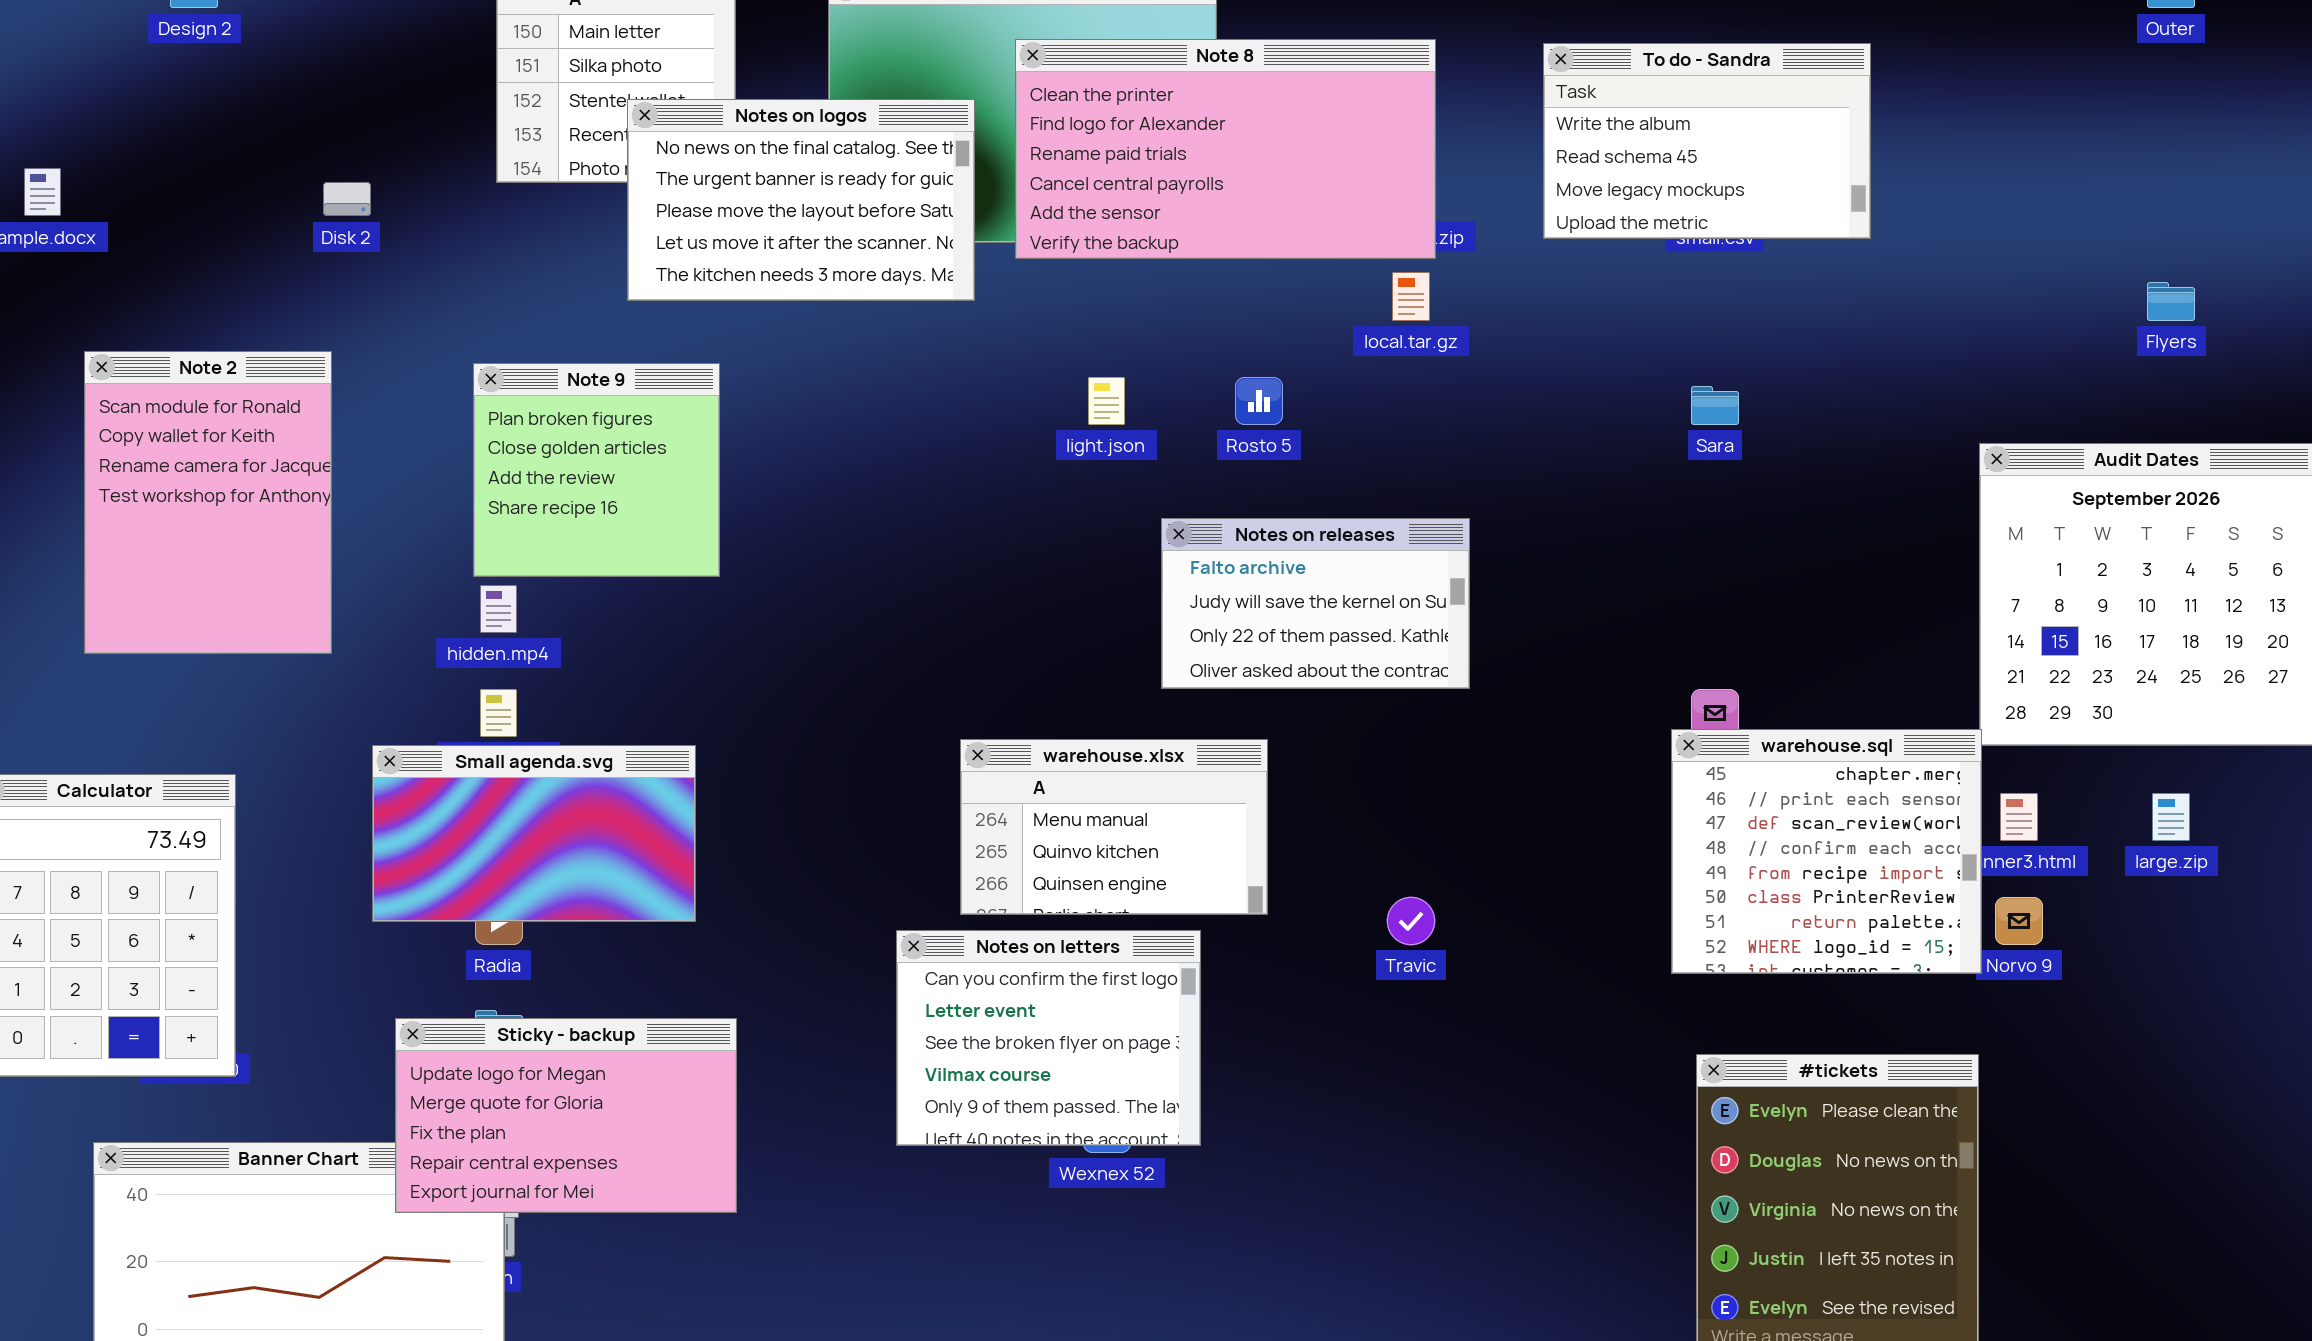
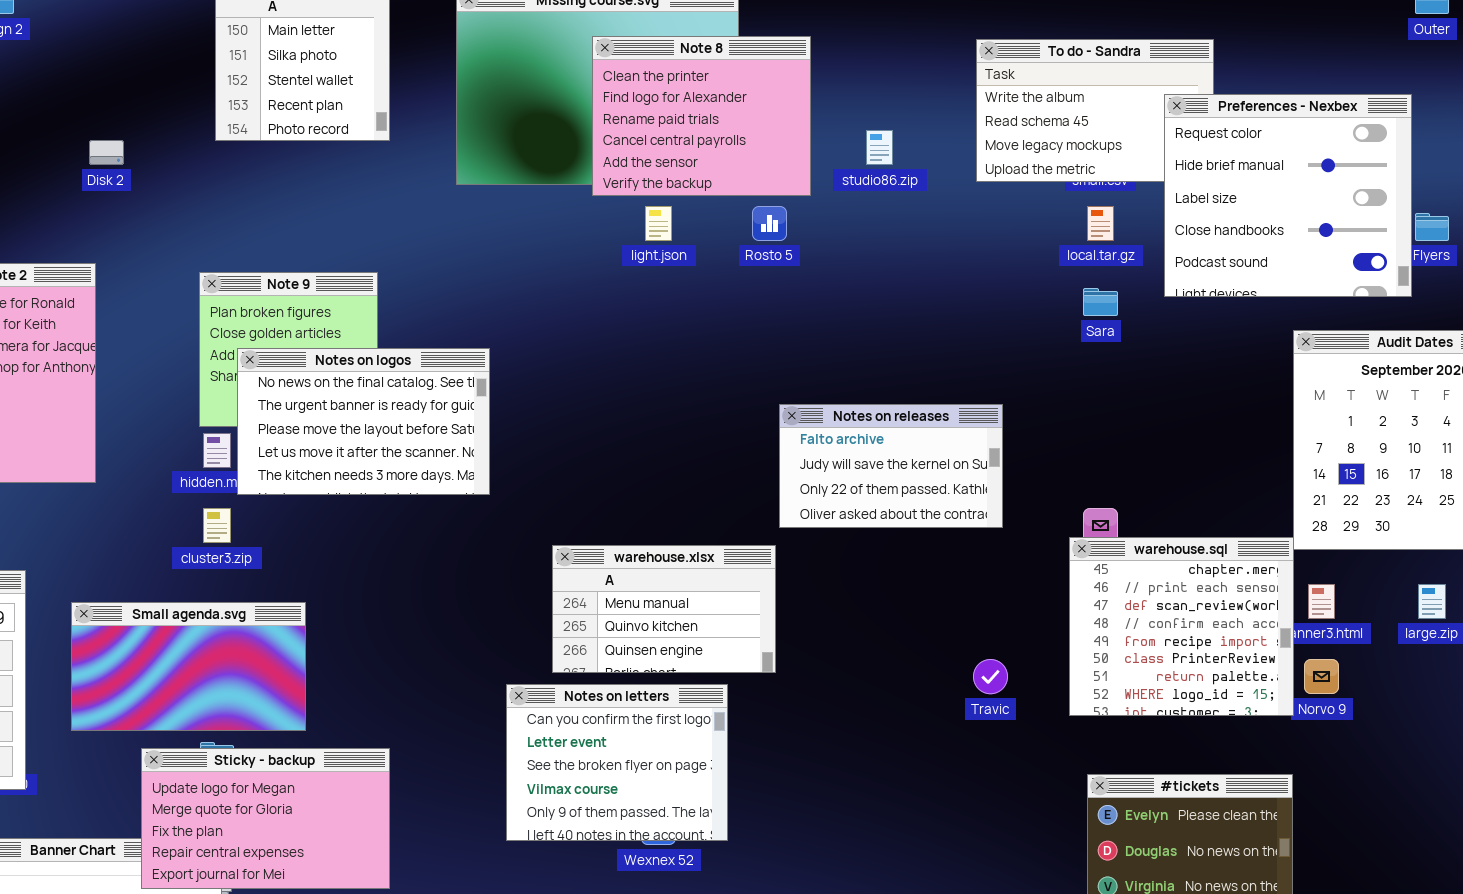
Note 8: [1015,39,1436,259] -> [592,36,811,196], resized
Notes on logos: [627,99,975,301] -> [237,348,490,495], moved
Preferences - Nexbex: none -> [1164,94,1412,297], opened
local.tar.gz: [1392,272,1430,321] -> [1087,206,1114,241], moved
light.json: [1088,377,1125,425] -> [645,206,672,241], moved
Rosto 5: [1235,377,1283,425] -> [752,206,787,241], moved
Notes on releases: [1161,518,1470,689] -> [779,404,1003,528], moved
Small agenda.svg: [372,745,696,922] -> [71,602,306,731], moved
Travic: [1387,897,1435,945] -> [973,659,1008,694], moved

